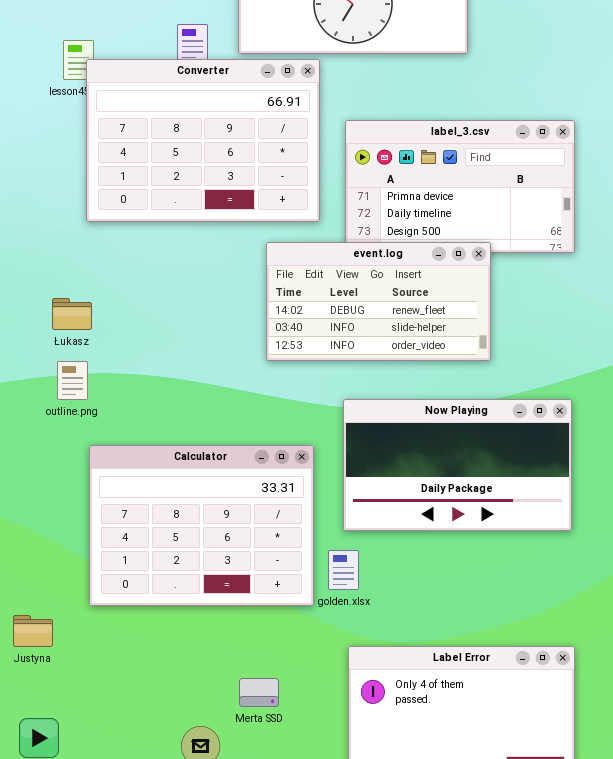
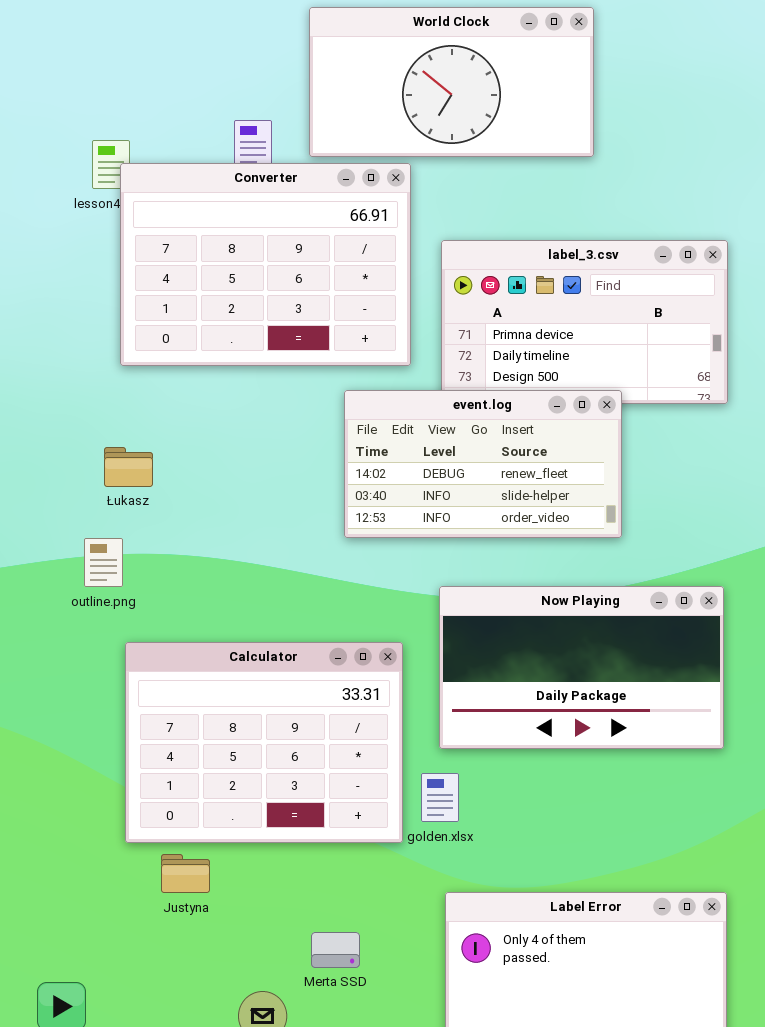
Łukasz: [52,298,92,330] -> [104,447,153,487], moved
Justyna: [13,615,53,647] -> [161,854,210,893], moved

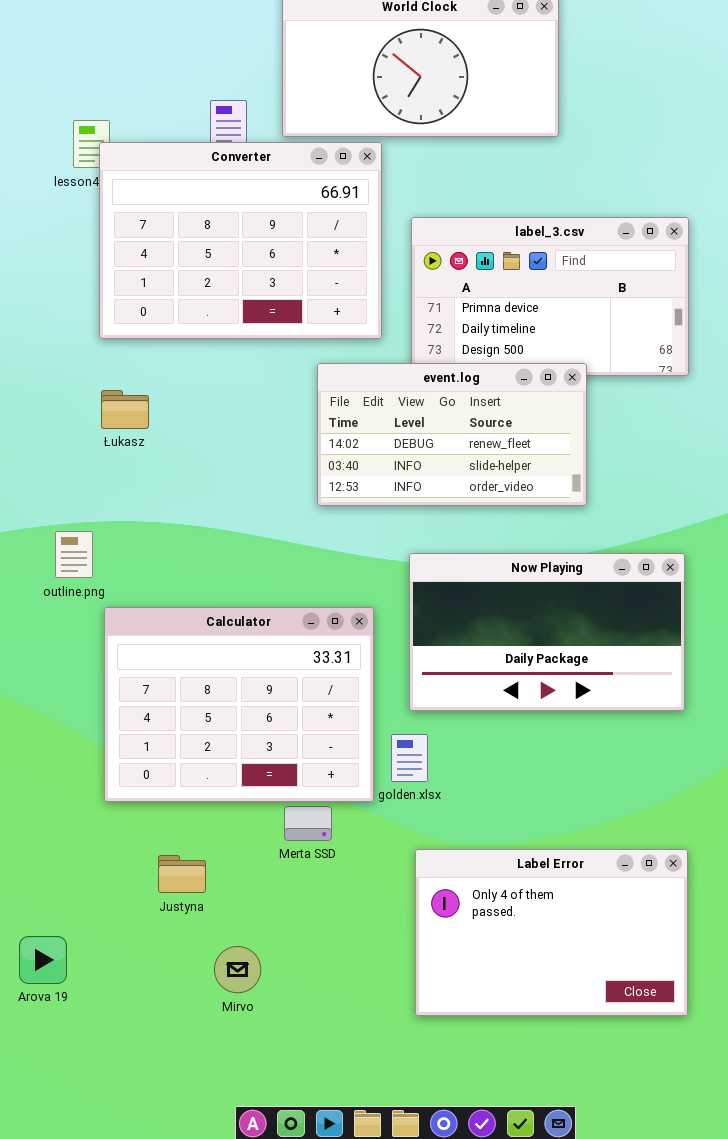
Łukasz: [104,447,153,487] -> [101,390,149,429], moved
outline.png: [84,538,123,587] -> [55,531,93,578], moved
Justyna: [161,854,210,893] -> [158,855,206,893], moved
Merta SSD: [311,932,360,968] -> [284,806,332,841], moved

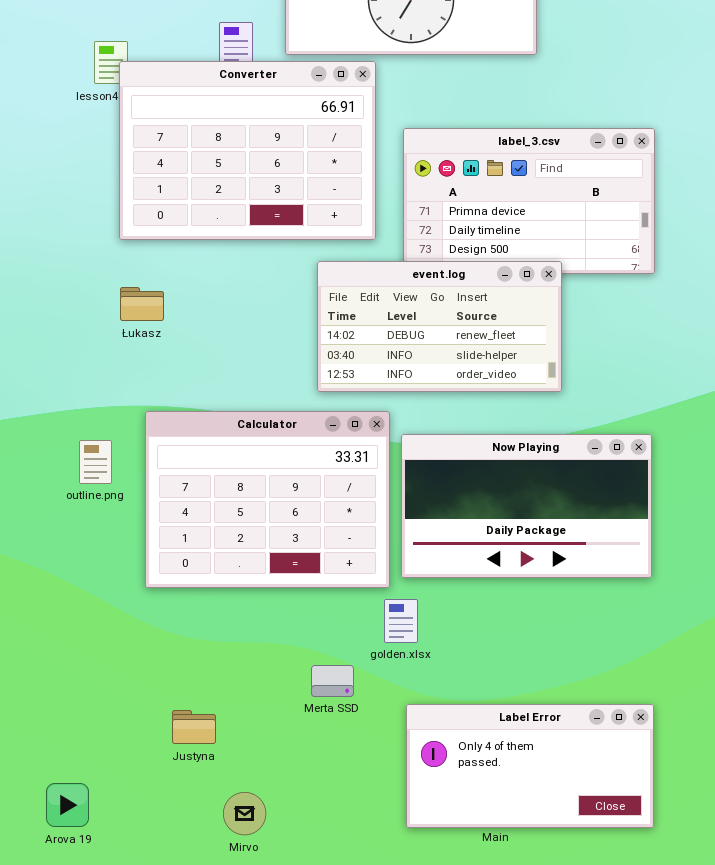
outline.png: [55,531,93,578] -> [79,440,112,484], moved
Calculator: [104,607,374,802] -> [145,411,390,588], moved
Merta SSD: [284,806,332,841] -> [311,665,354,697], moved
Label Error: [415,849,688,1016] -> [406,704,654,828], resized

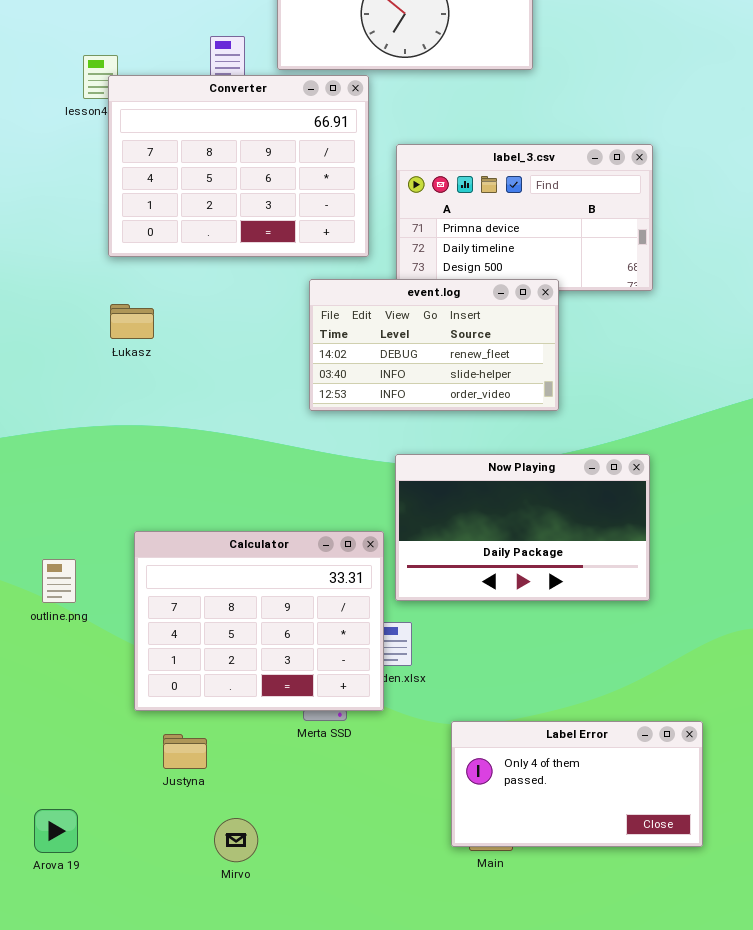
Calculator: [145,411,390,588] -> [134,531,384,711], moved
outline.png: [79,440,112,484] -> [42,559,76,603], moved
Label Error: [406,704,654,828] -> [451,721,703,847], moved

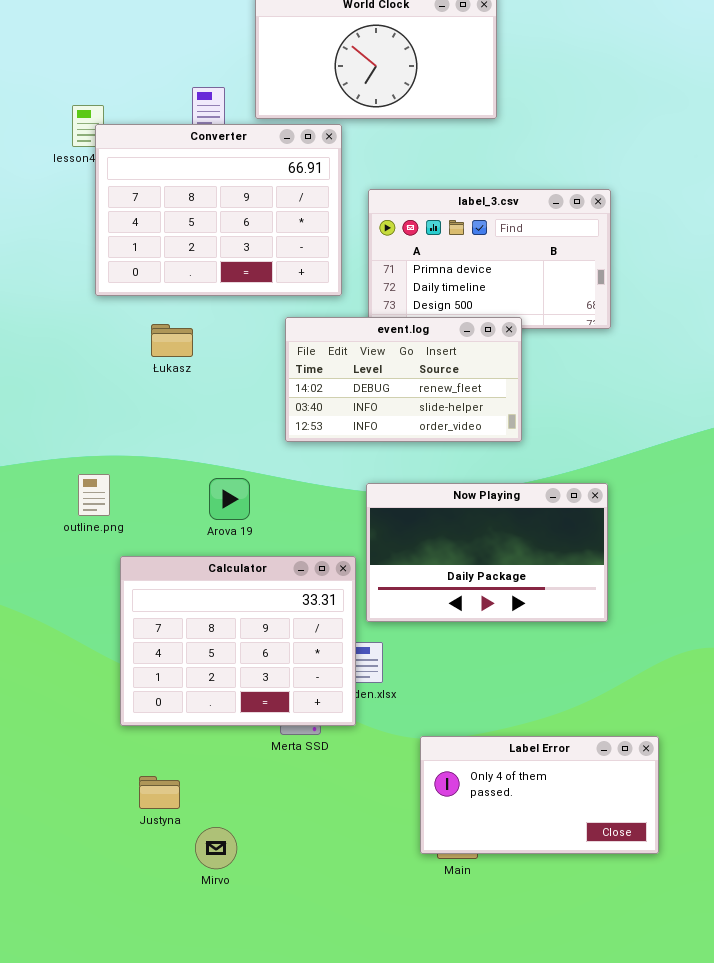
Łukasz: [110,304,154,339] -> [151,324,193,357], moved
outline.png: [42,559,76,603] -> [78,474,110,516], moved
Justyna: [163,734,207,769] -> [139,776,180,809], moved
Arova 19: [34,809,78,853] -> [209,478,250,520], moved

